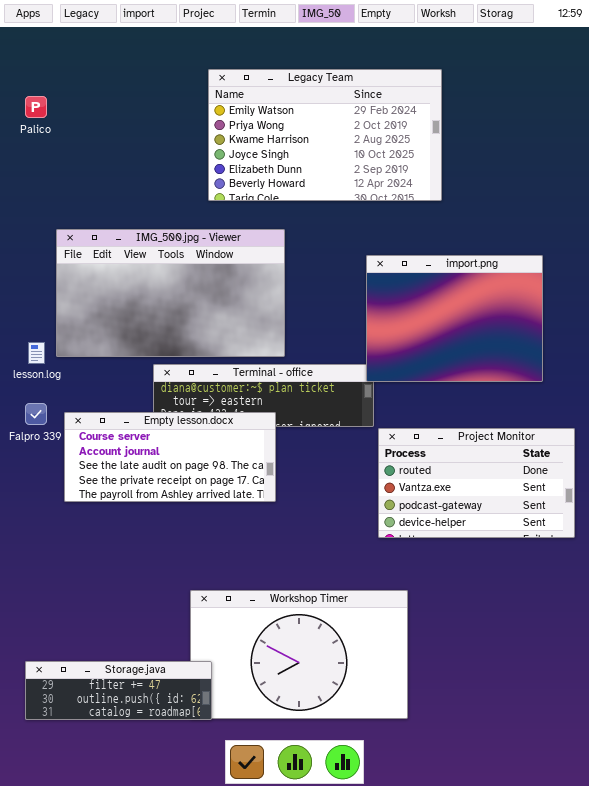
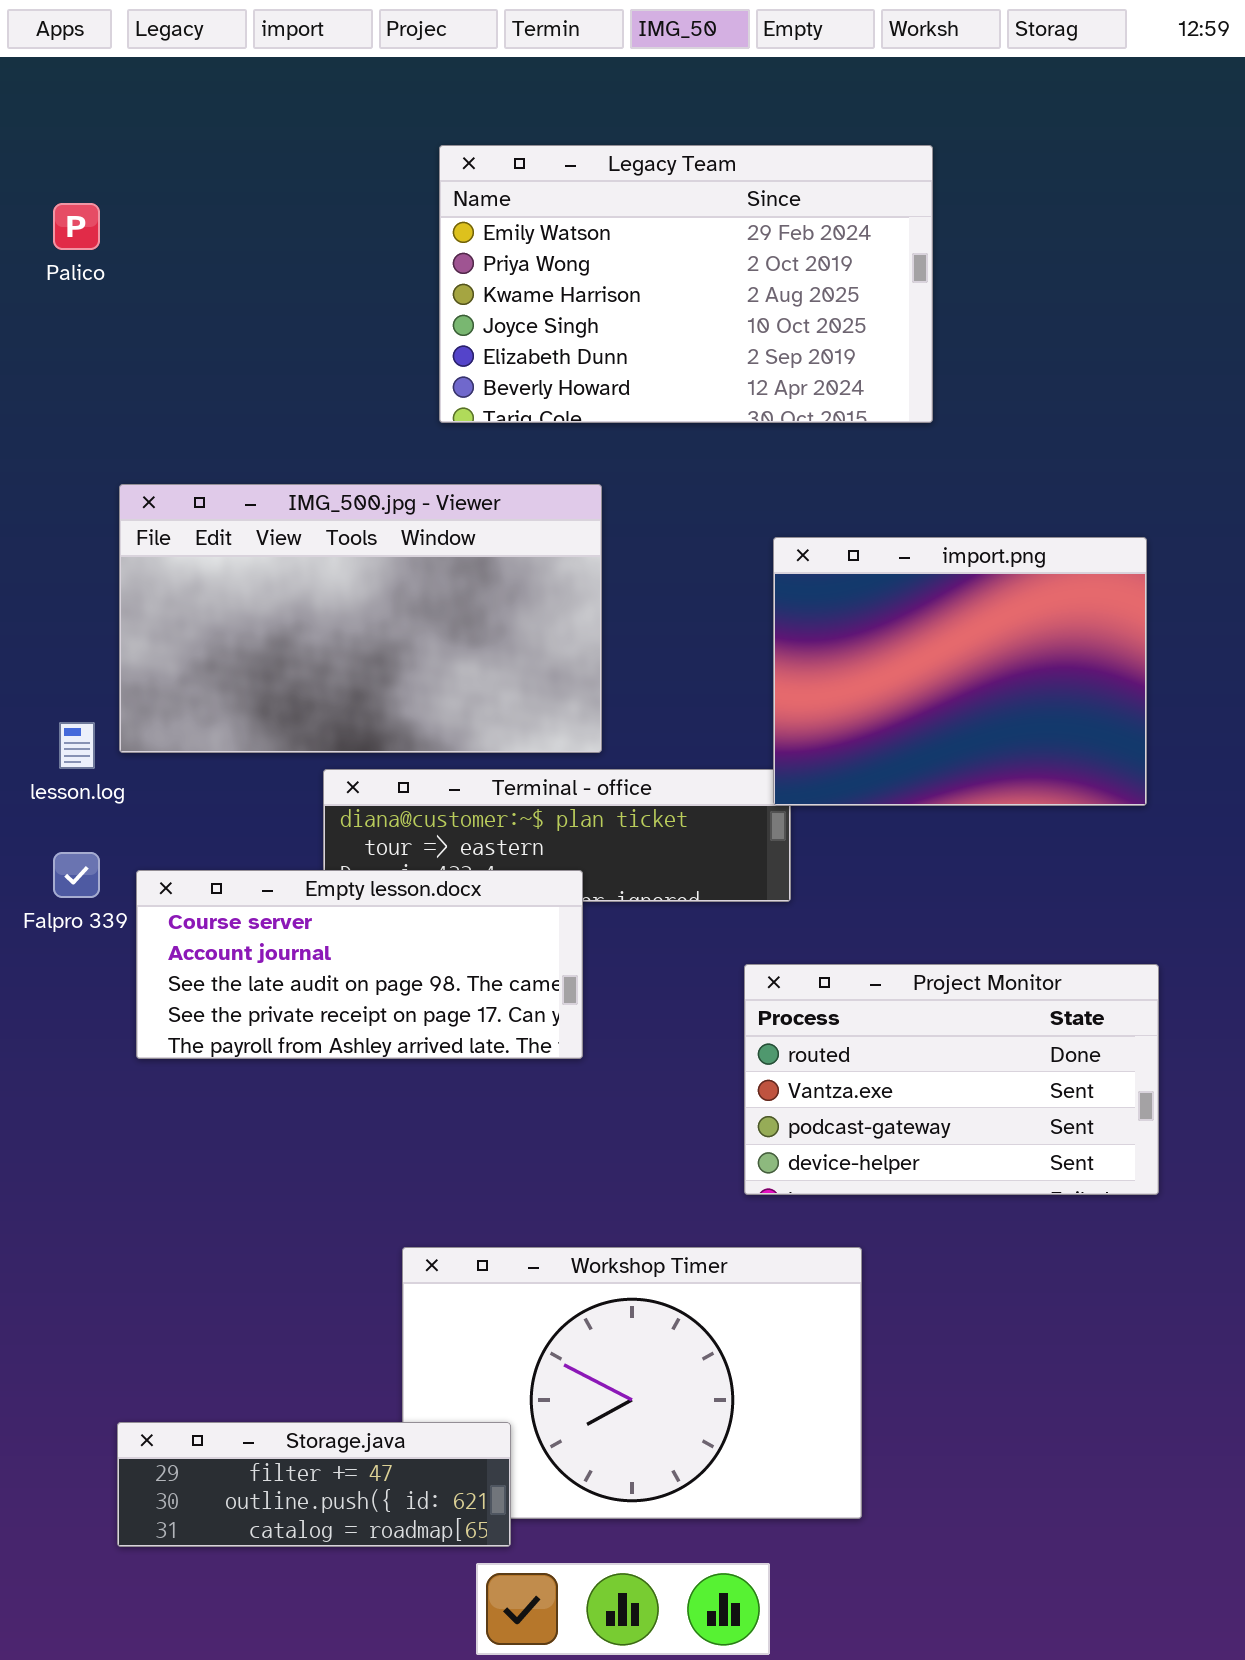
Project Monitor: [378,428,575,538] -> [744,964,1159,1195], moved
Storage.java: [25,661,212,720] -> [117,1422,511,1547], moved

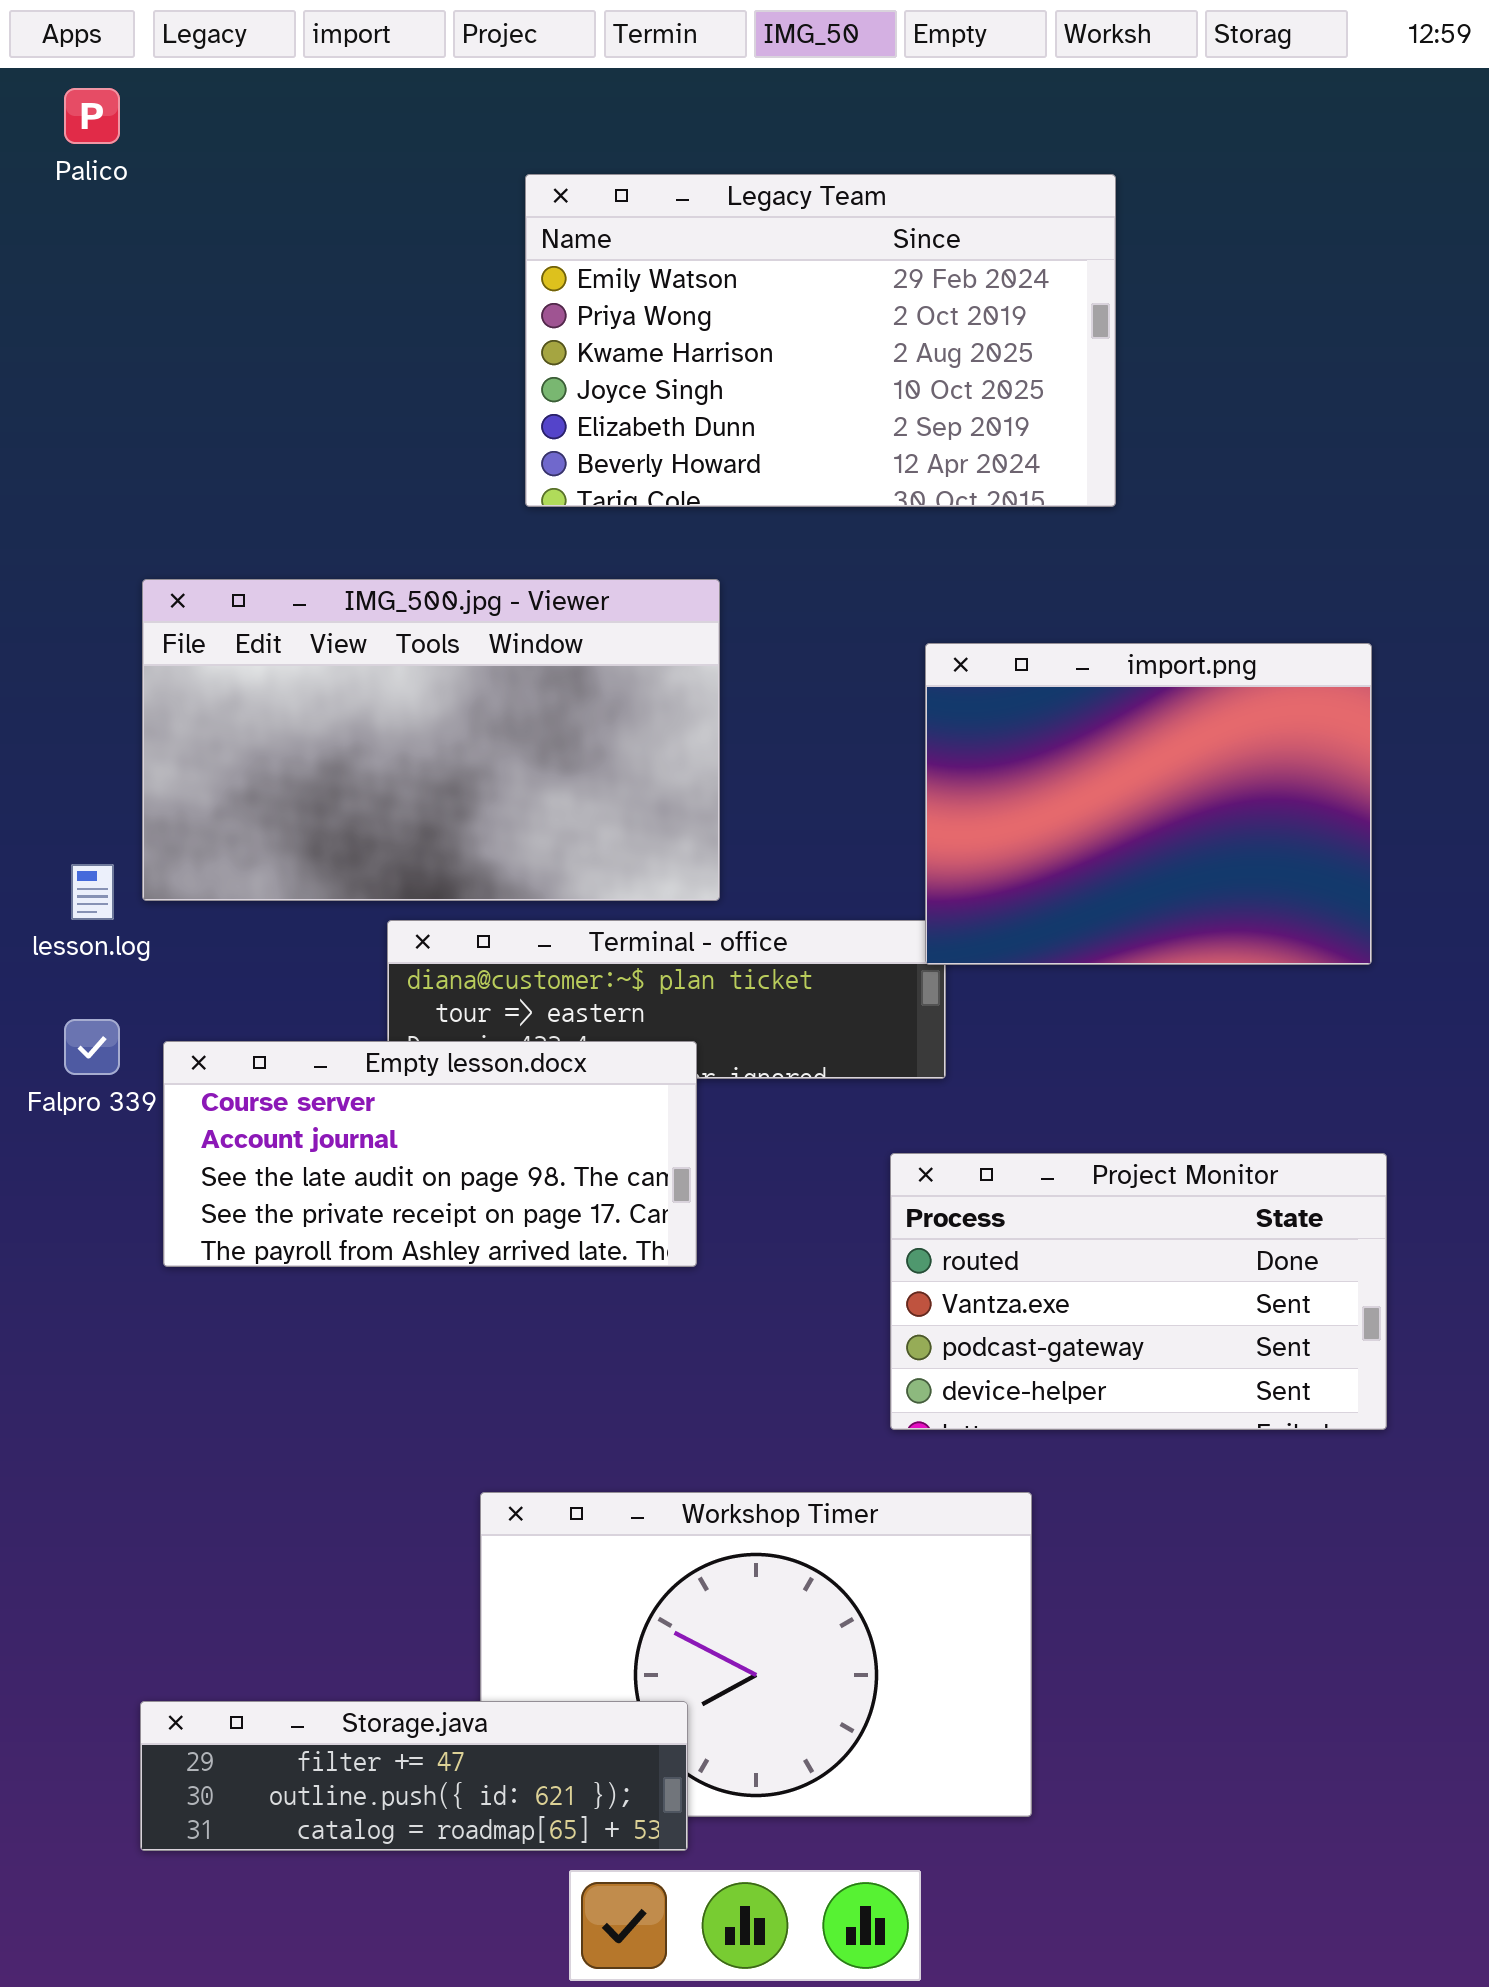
Palico: [53,203,100,250] -> [64,88,120,144], moved
Storage.java: [117,1422,511,1547] -> [140,1701,688,1851], resized

